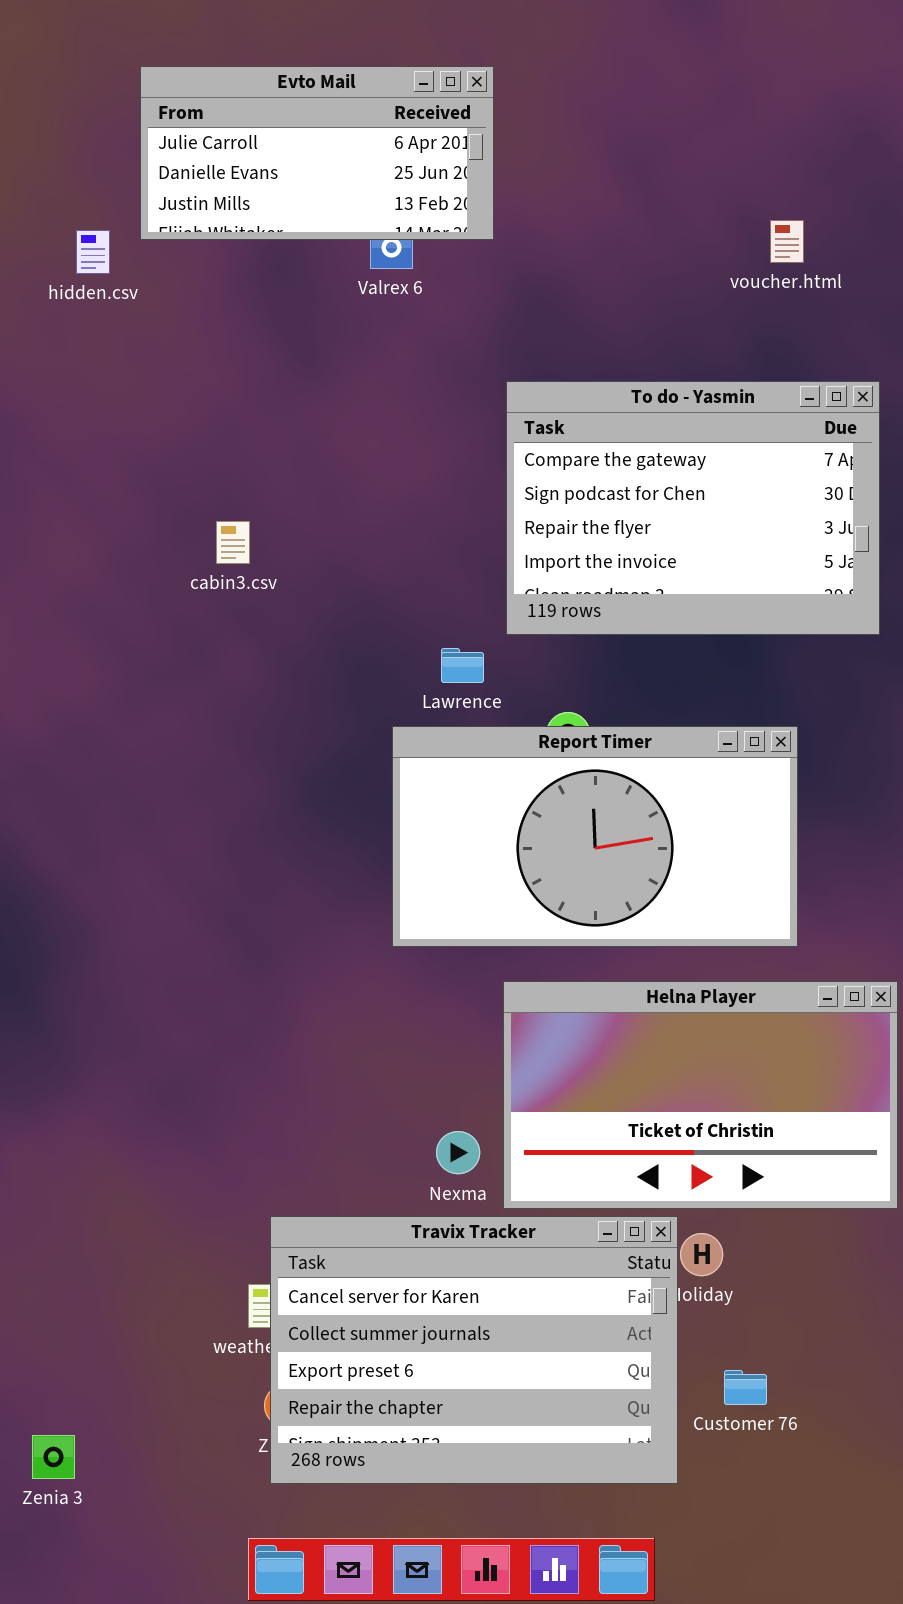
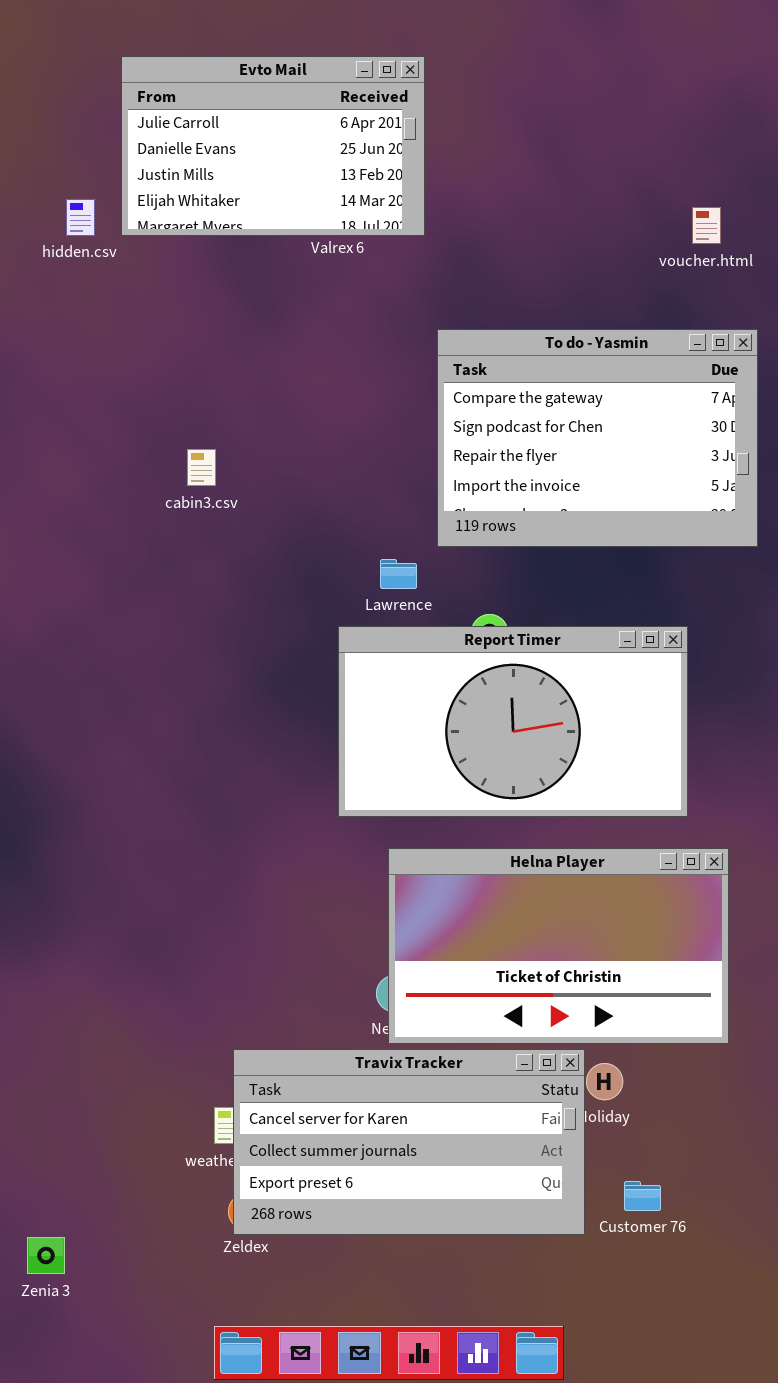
Evto Mail: [140,66,494,240] -> [121,56,425,236], resized
voucher.html: [770,220,804,263] -> [692,207,721,244], moved
Helna Player: [503,981,898,1209] -> [388,848,729,1044], moved
Travix Tracker: [270,1216,678,1484] -> [233,1049,585,1235], resized

